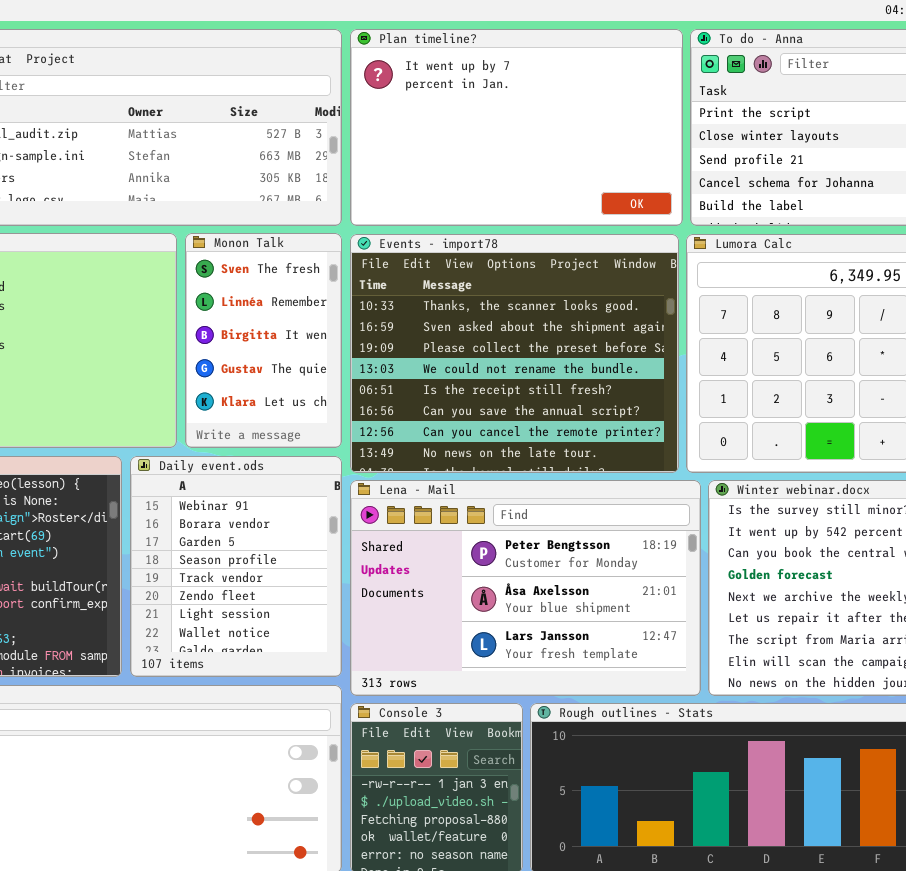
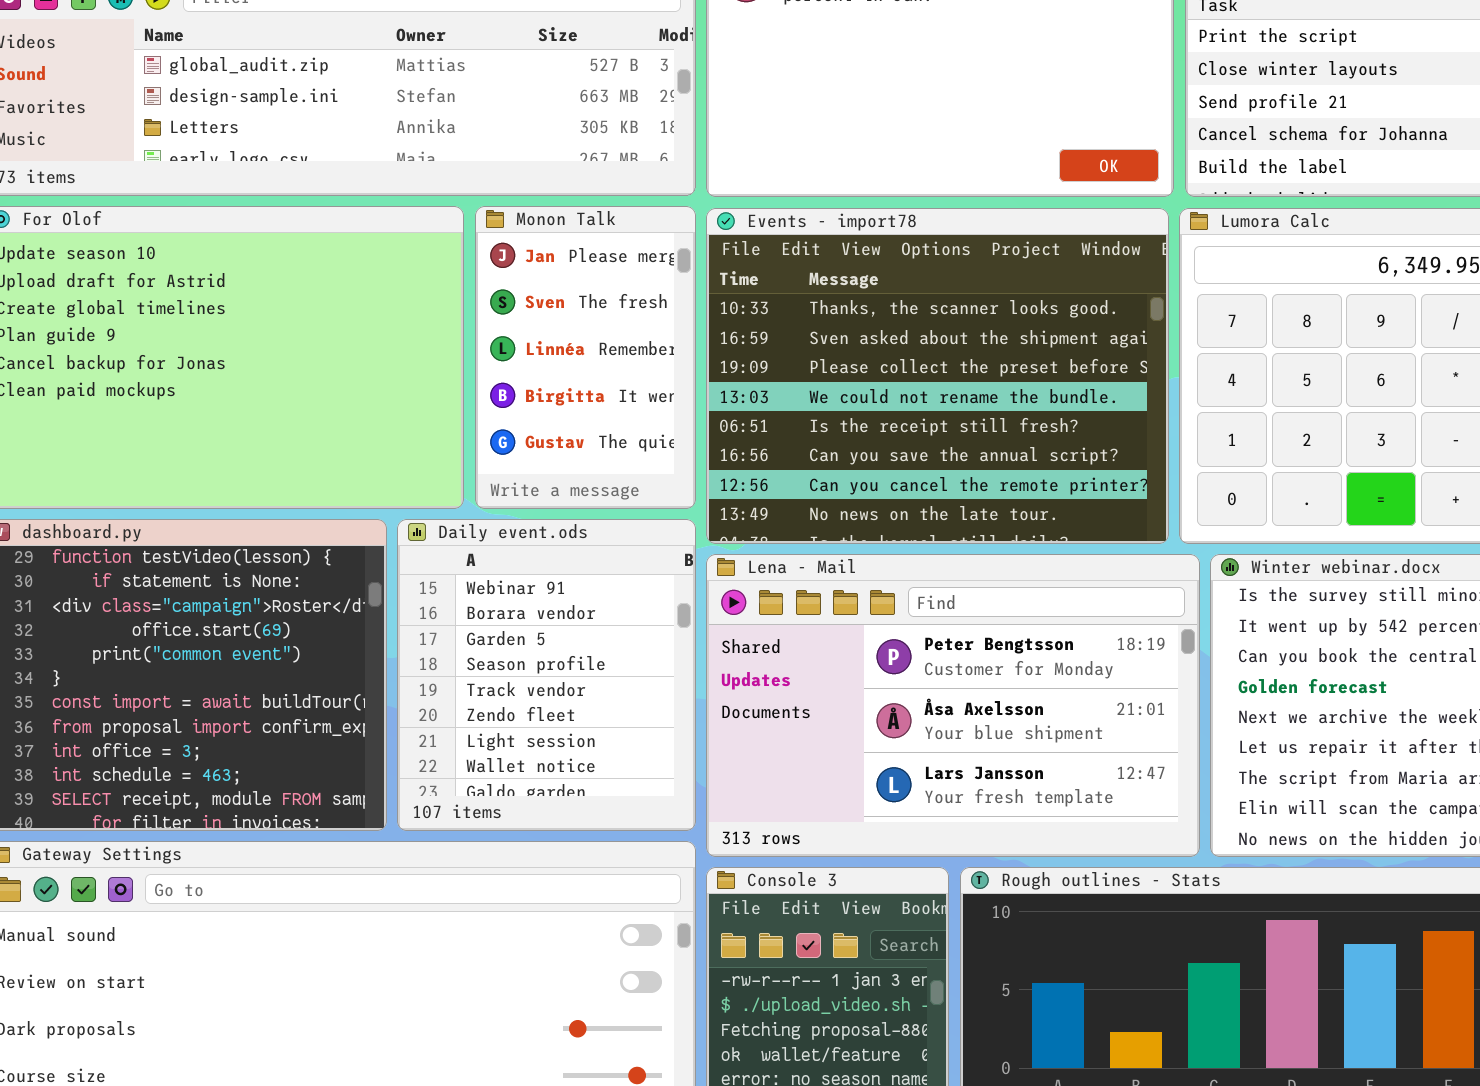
Monon Talk: [185,233,342,448] -> [475,206,696,509], scrolled up 1 row

